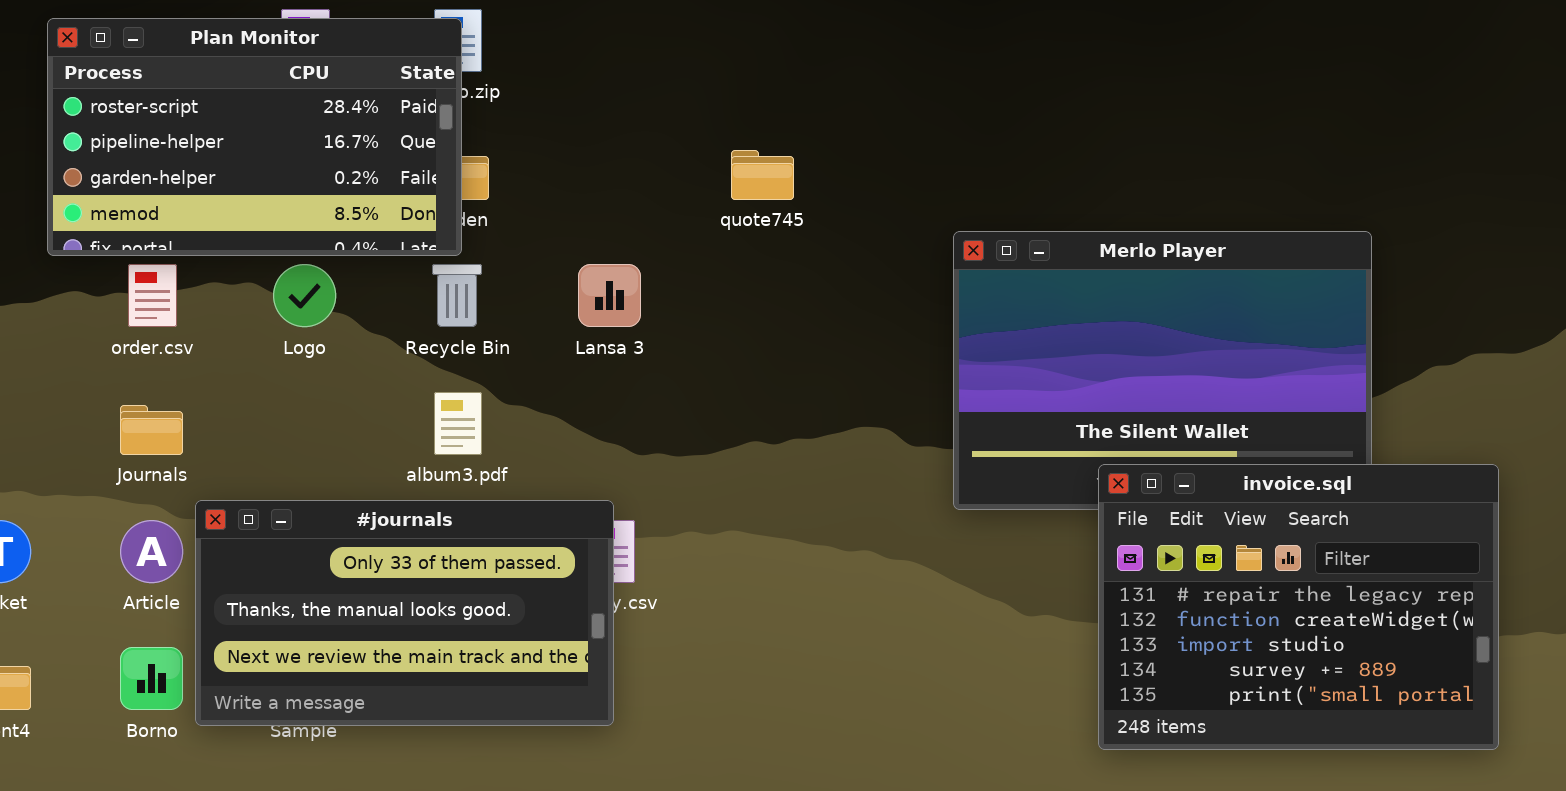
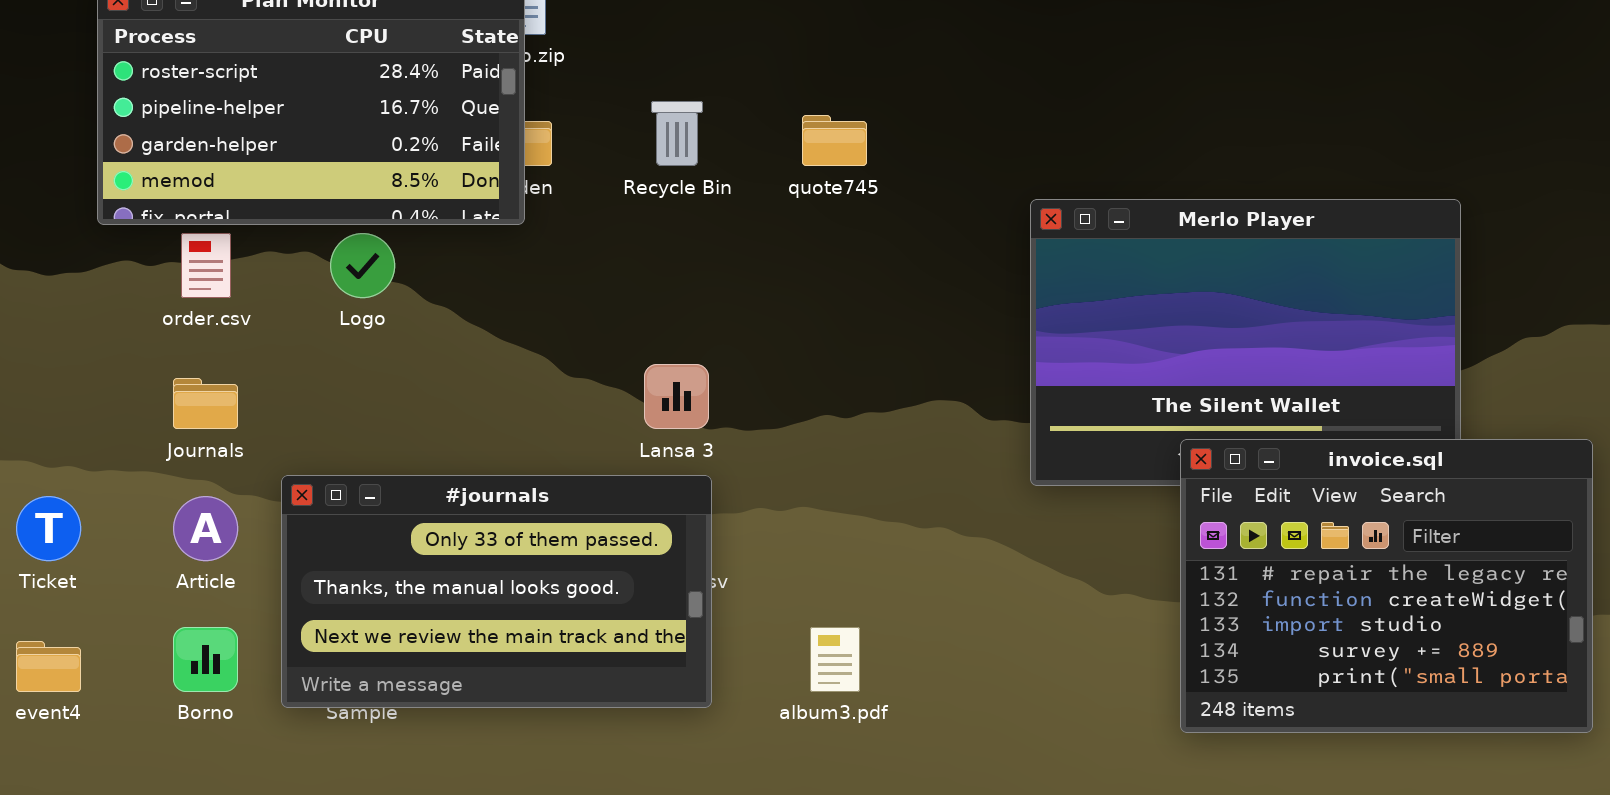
Recycle Bin: [432,264,482,327] -> [651,101,703,166], moved
Lansa 3: [578,264,641,327] -> [644,364,709,429], moved
album3.pdf: [434,392,482,455] -> [810,627,860,692], moved
#journals: [195,500,614,726] -> [281,475,712,708], moved

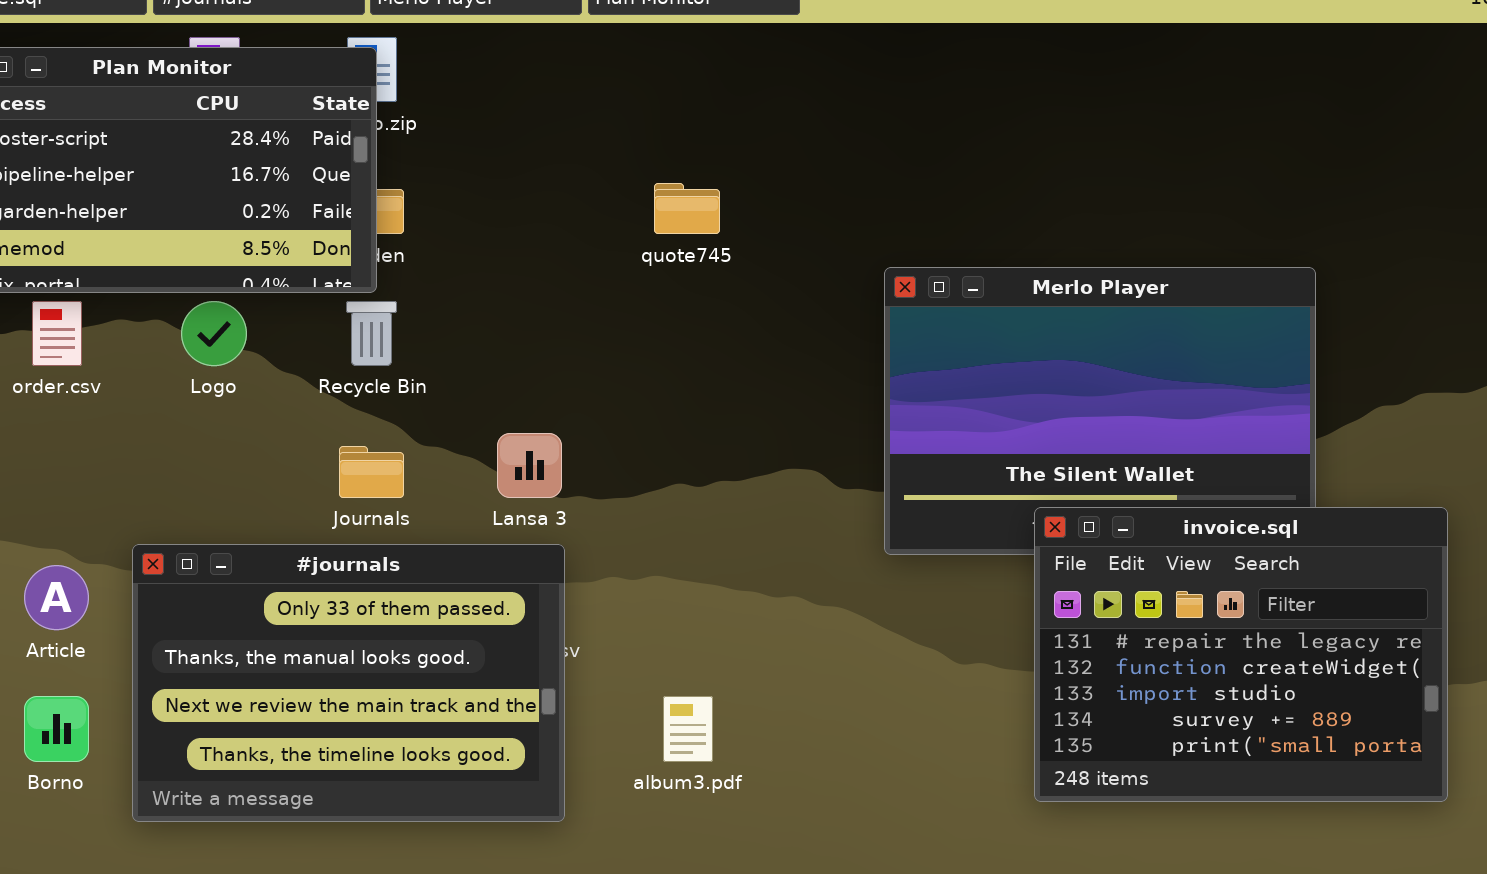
Recycle Bin: [651,101,703,166] -> [346,301,397,366], moved
Journals: [173,378,238,429] -> [339,446,404,498], moved
#journals: [281,475,712,708] -> [132,544,565,822], resized

